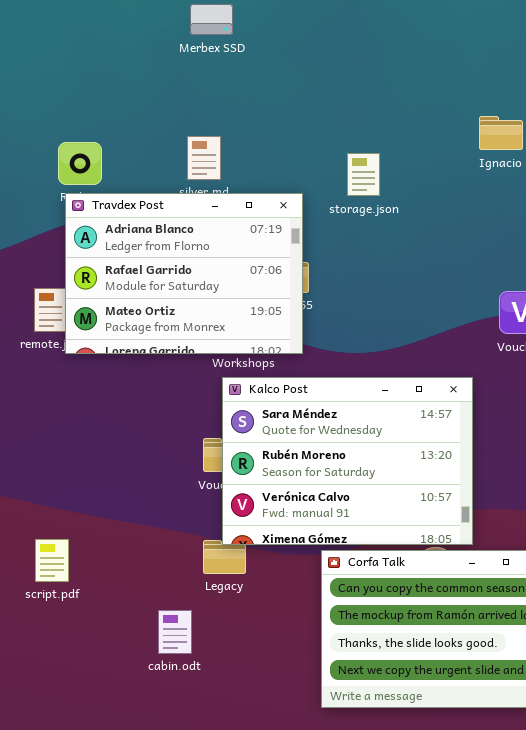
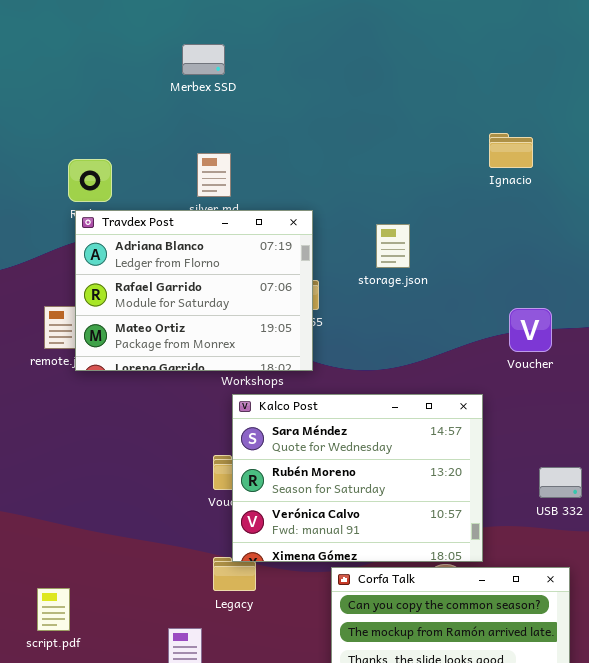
Merbex SSD: [190,4,233,35] -> [182,44,225,75], moved
storage.json: [347,153,380,196] -> [376,224,410,268], moved
script.pdf: [35,539,69,582] -> [37,588,70,631], moved

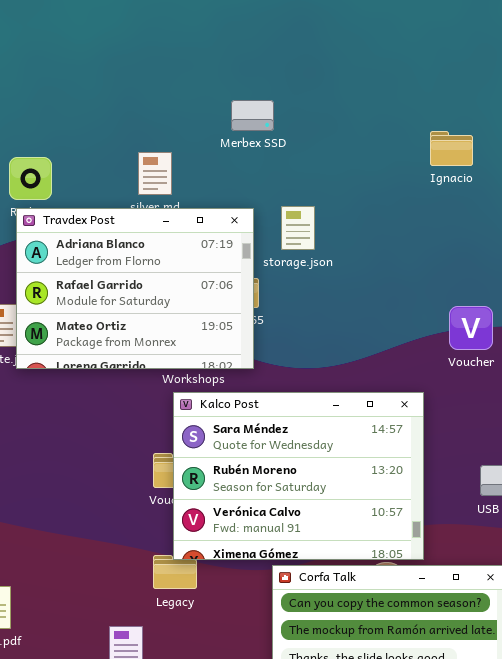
Merbex SSD: [182,44,225,75] -> [231,100,274,131], moved
storage.json: [376,224,410,268] -> [281,206,315,250], moved

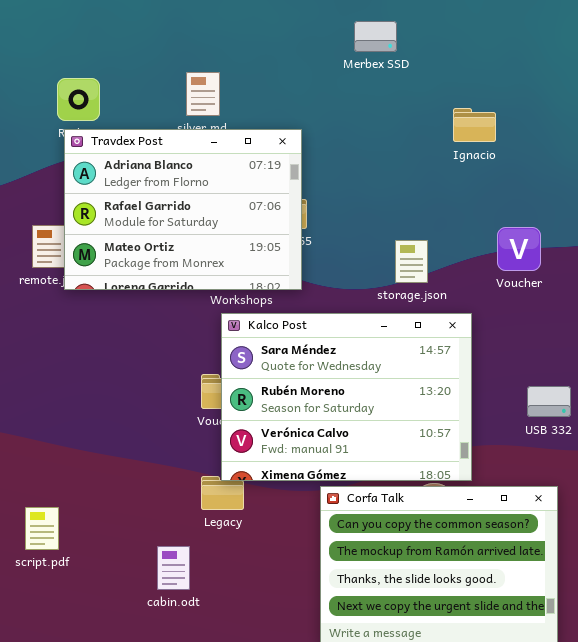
Merbex SSD: [231,100,274,131] -> [354,21,397,52], moved
Ignacio: [430,131,473,166] -> [453,108,496,142], moved
storage.json: [281,206,315,250] -> [395,240,428,283], moved

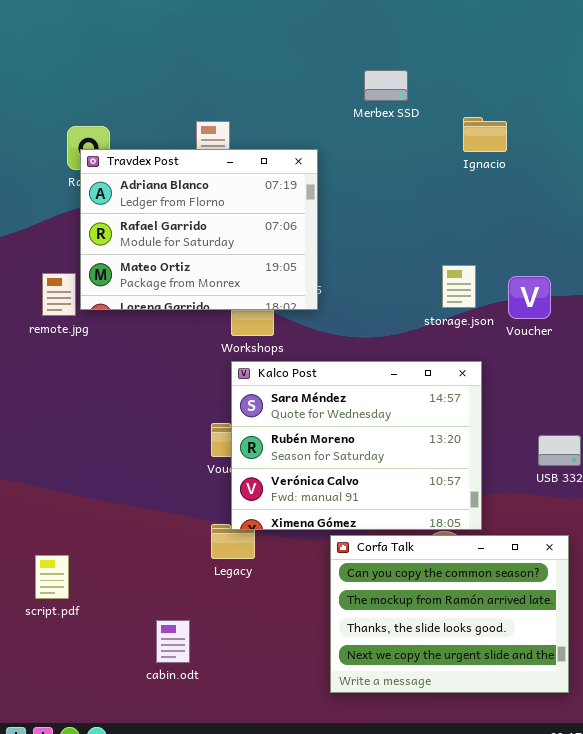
Ignacio: [453,108,496,142] -> [463,117,507,152], moved
Travdex Post: [64,129,302,290] -> [80,149,318,310], moved
storage.json: [395,240,428,283] -> [442,265,476,308], moved
cabin.odt: [157,546,190,590] -> [156,620,190,663], moved

